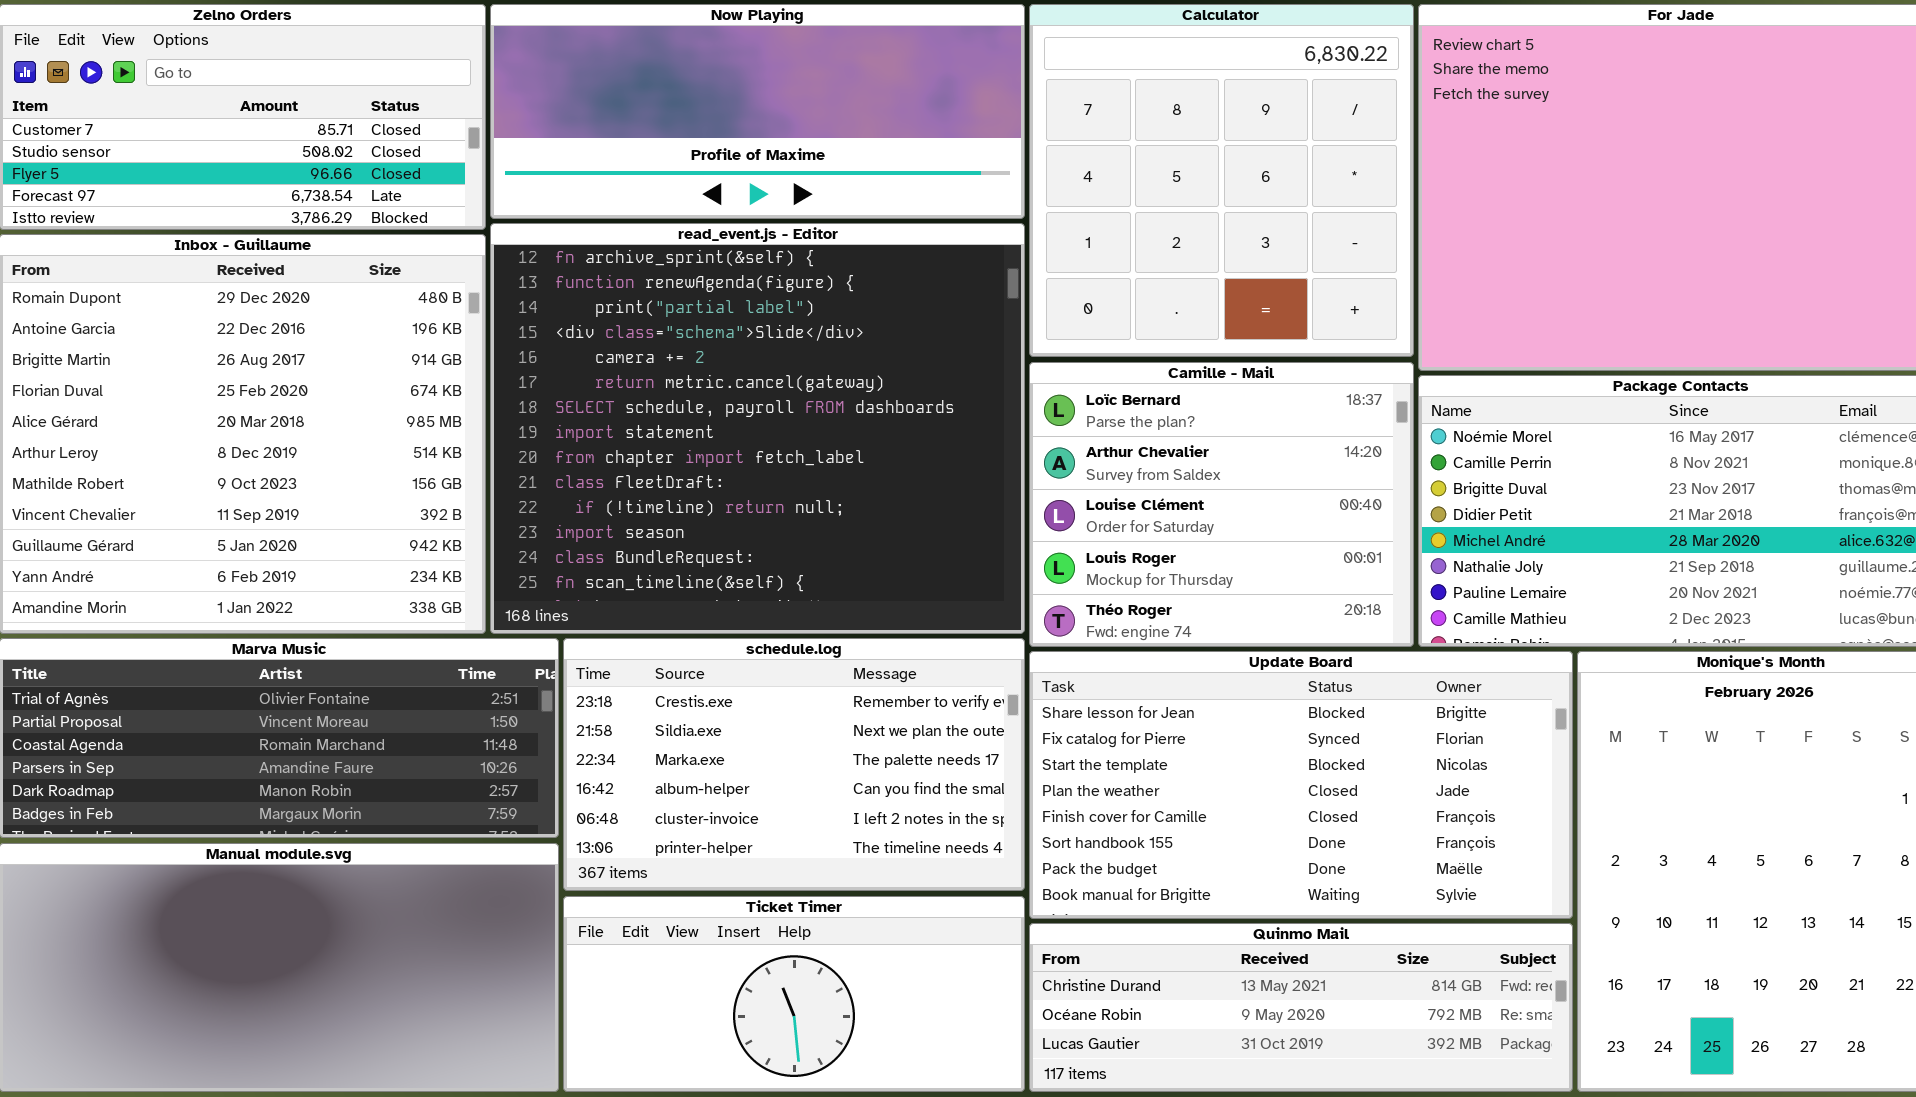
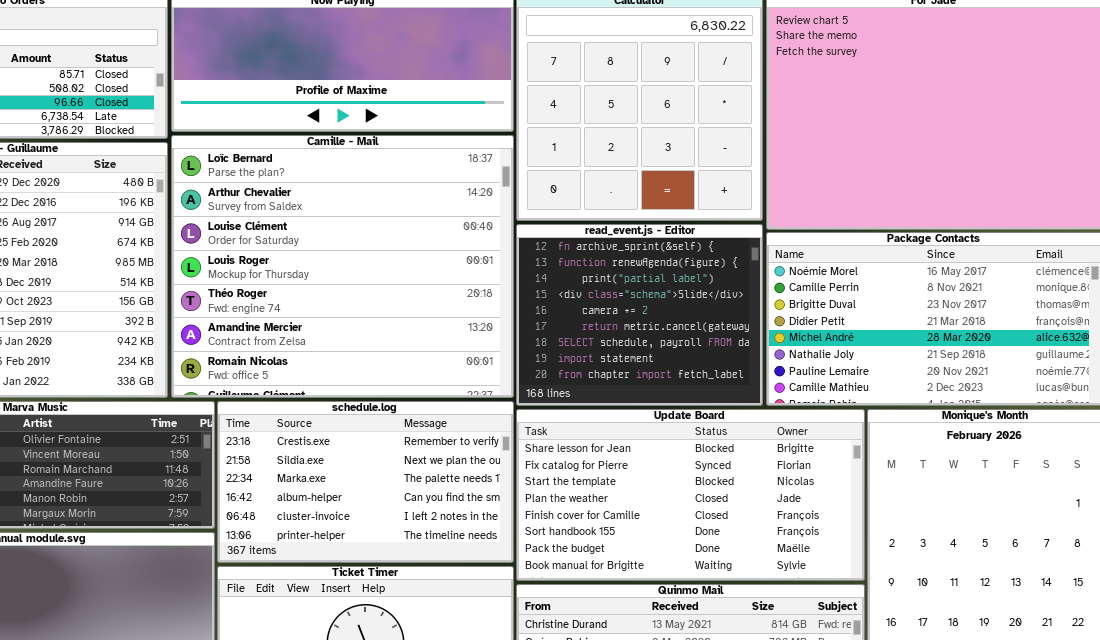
read_event.js - Editor: [490,223,1025,634] -> [516,224,763,406], moved, resized
Camille - Mail: [1029,362,1414,647] -> [171,135,514,398], moved, resized

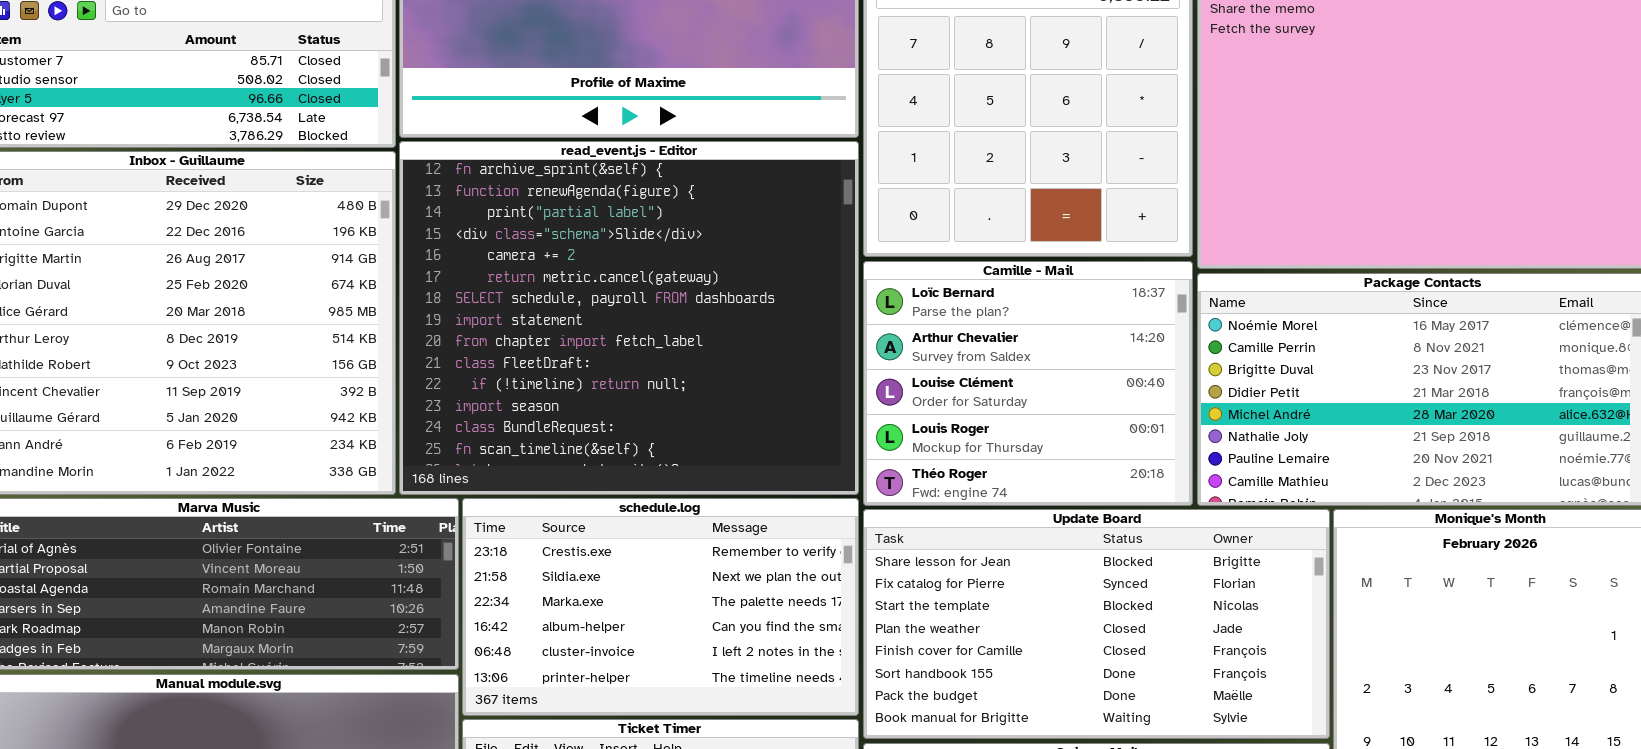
Camille - Mail: [171,135,514,398] -> [863,261,1193,506], moved, resized
read_event.js - Editor: [516,224,763,406] -> [399,141,859,495], moved, resized

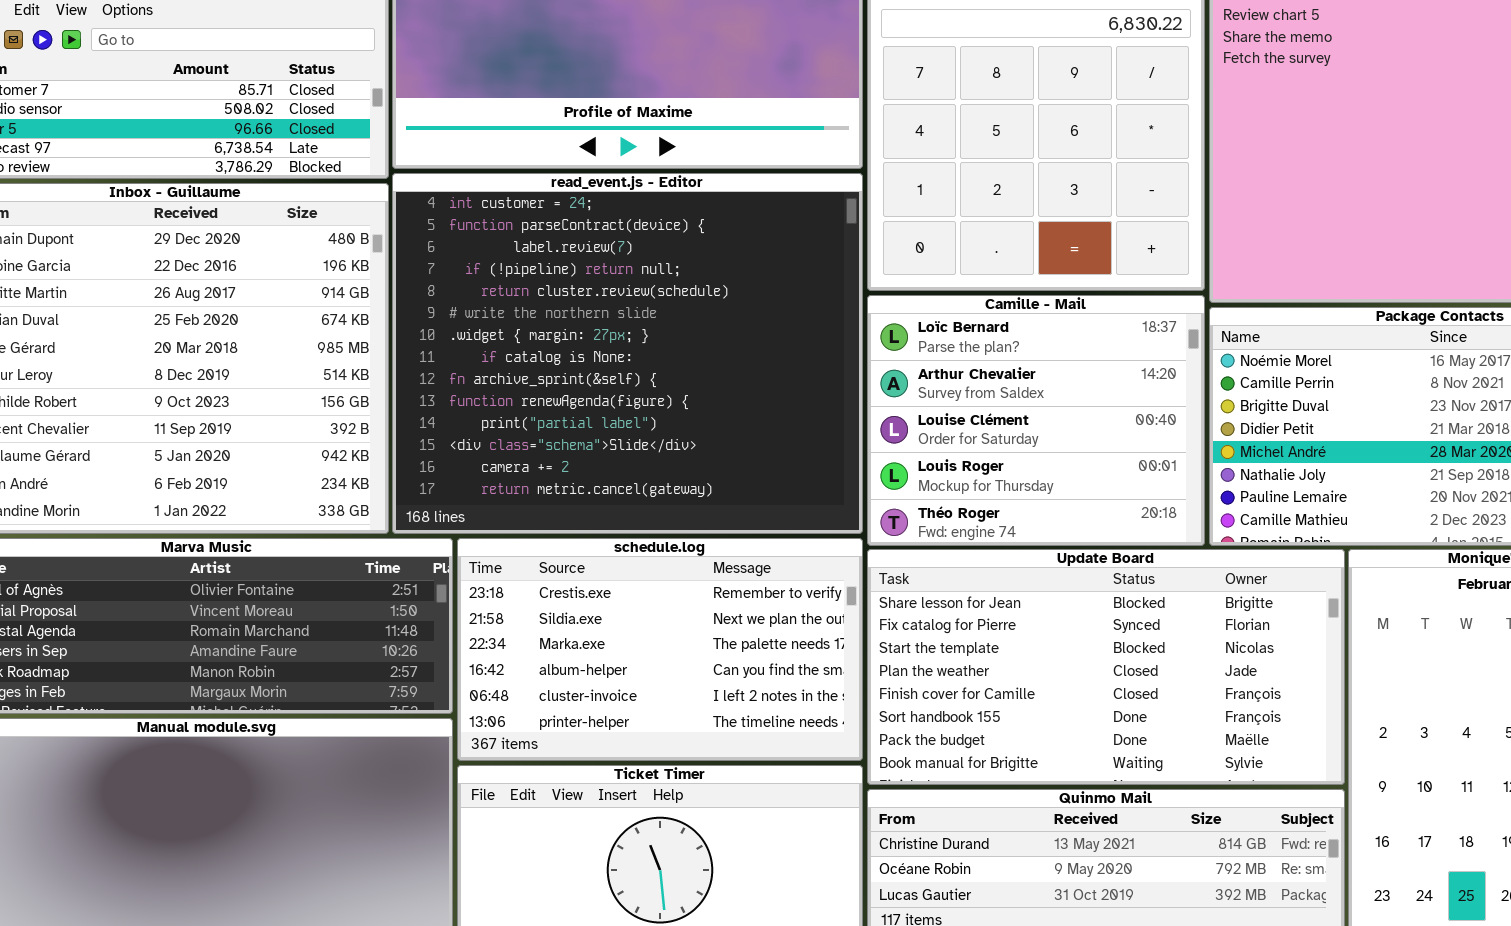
read_event.js - Editor: [399,141,859,495] -> [392,173,863,534], scrolled up 8 rows

